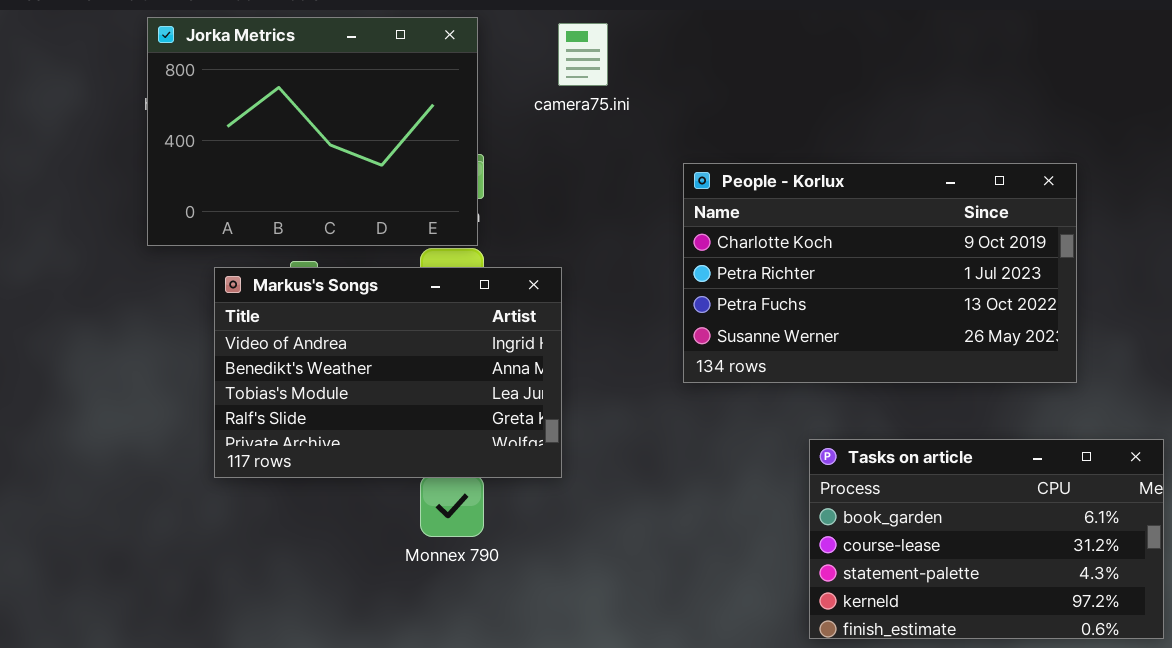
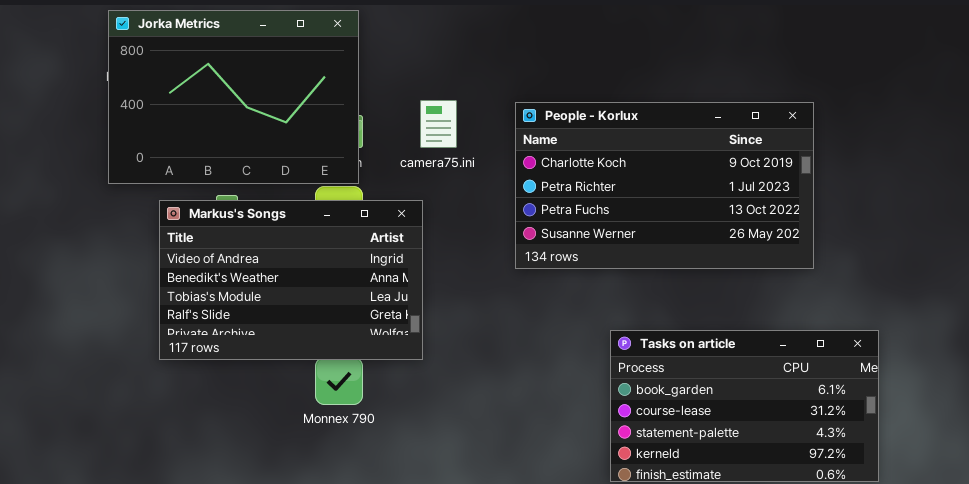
camera75.ini: [558,23,608,86] -> [420,100,457,148], moved
People - Korlux: [683,163,1077,383] -> [515,102,814,269], moved

